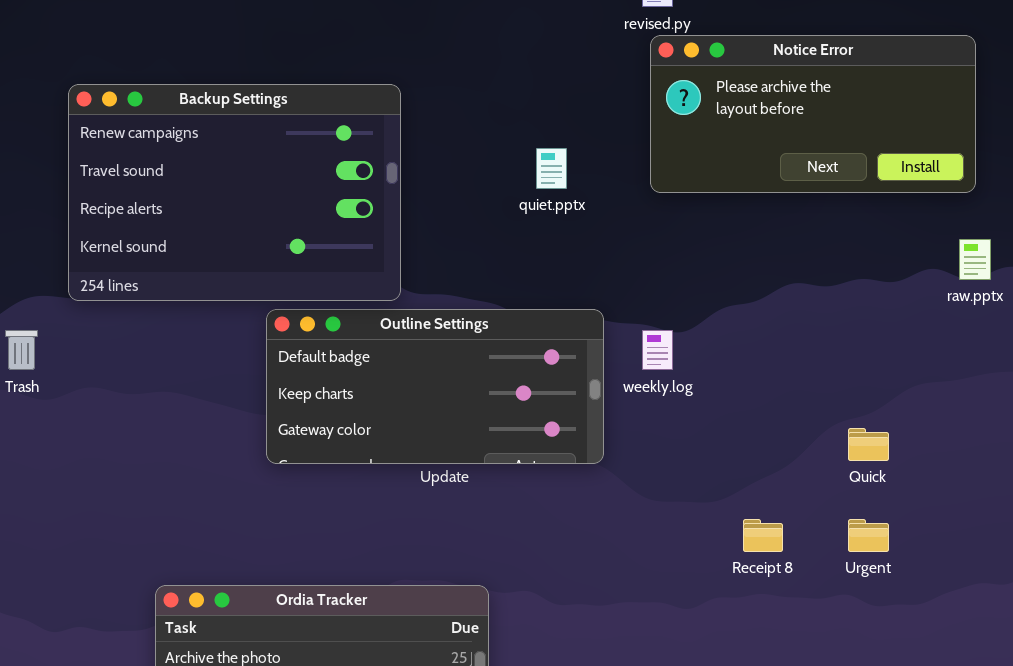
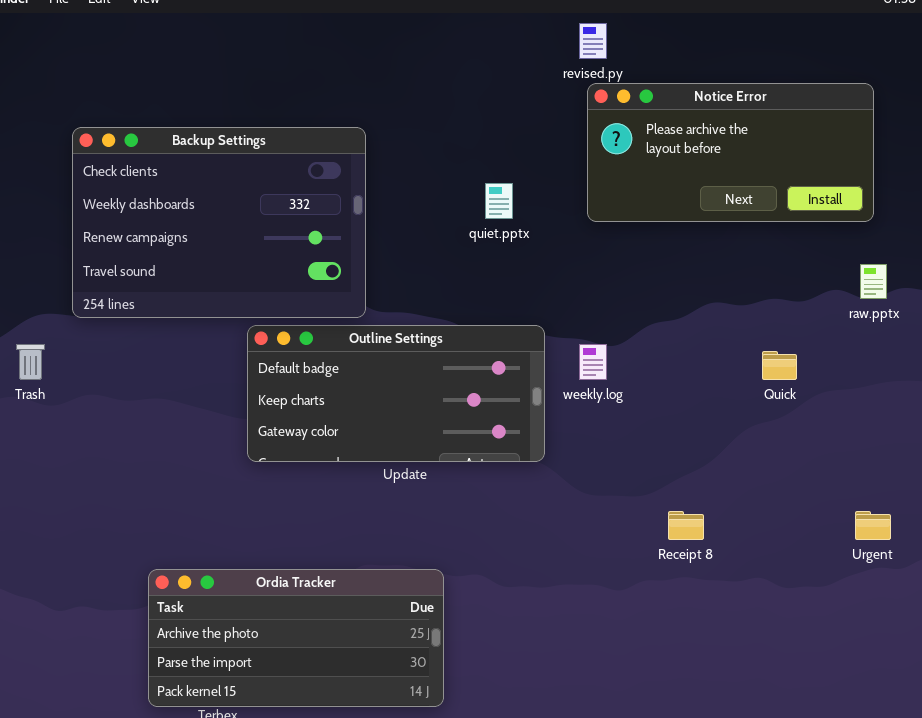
Backup Settings: [68,84,401,301] -> [72,127,366,318], scrolled up 2 rows
Quick: [848,428,889,461] -> [762,351,797,380], moved
Urgent: [848,519,889,552] -> [855,511,891,540], moved

